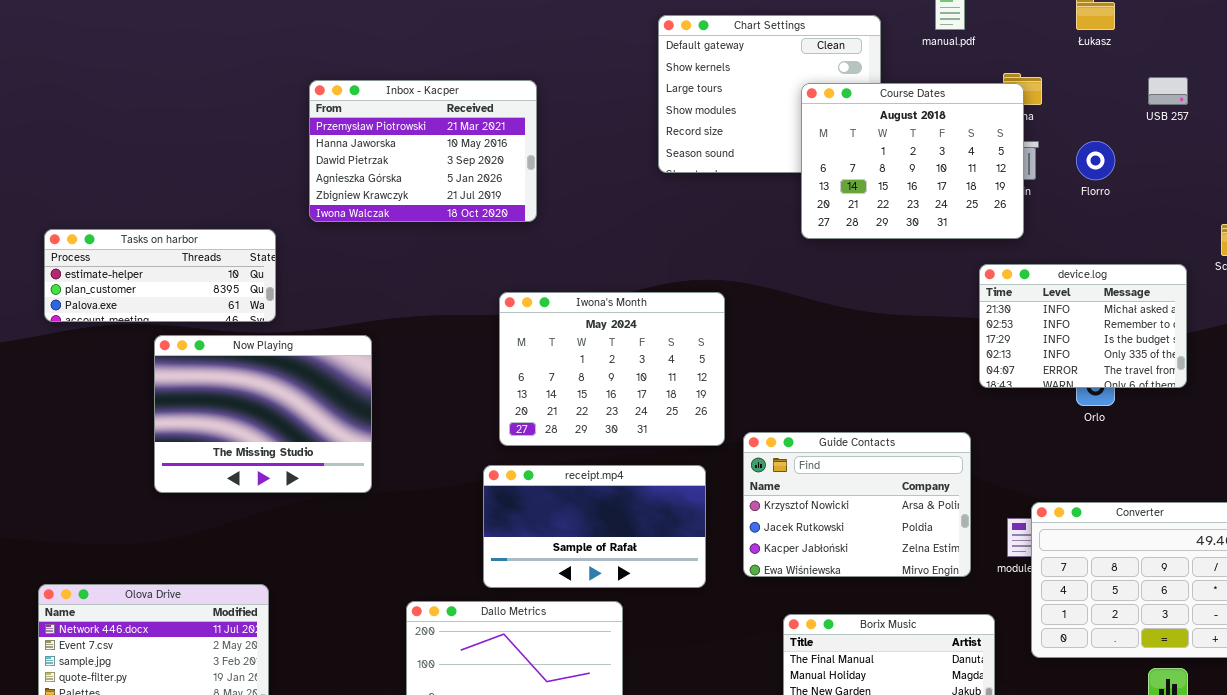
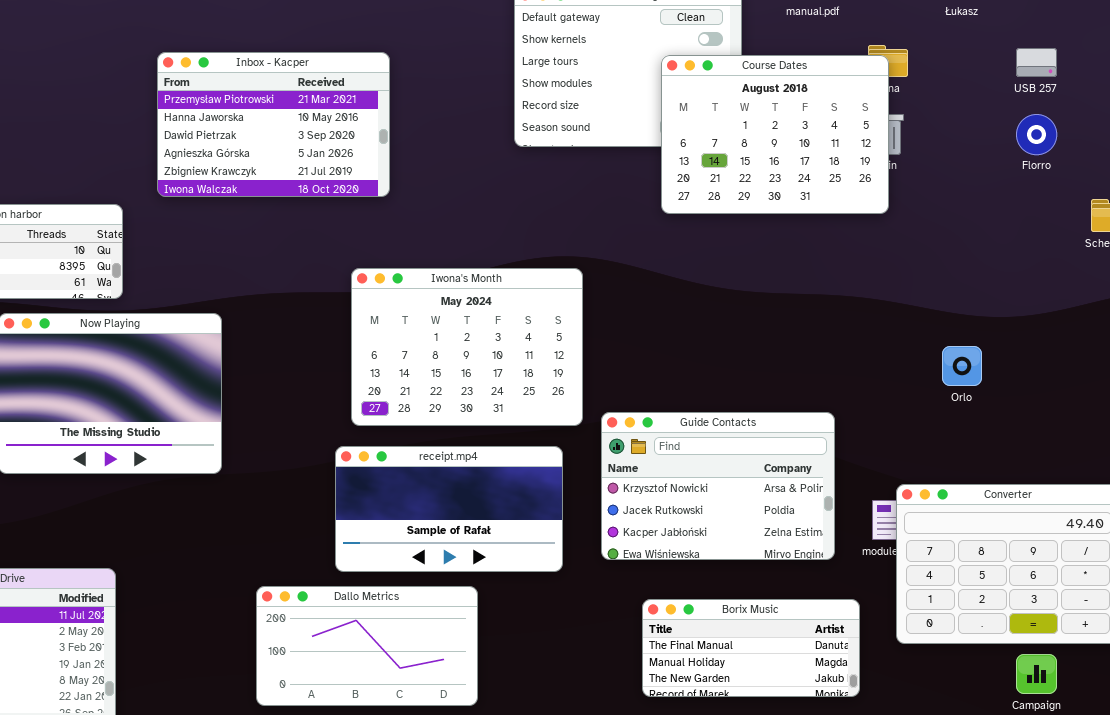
Florro: [1076,141,1115,180] -> [1016,114,1057,155], moved
device.log: [979,264,1187,388] -> none, closed

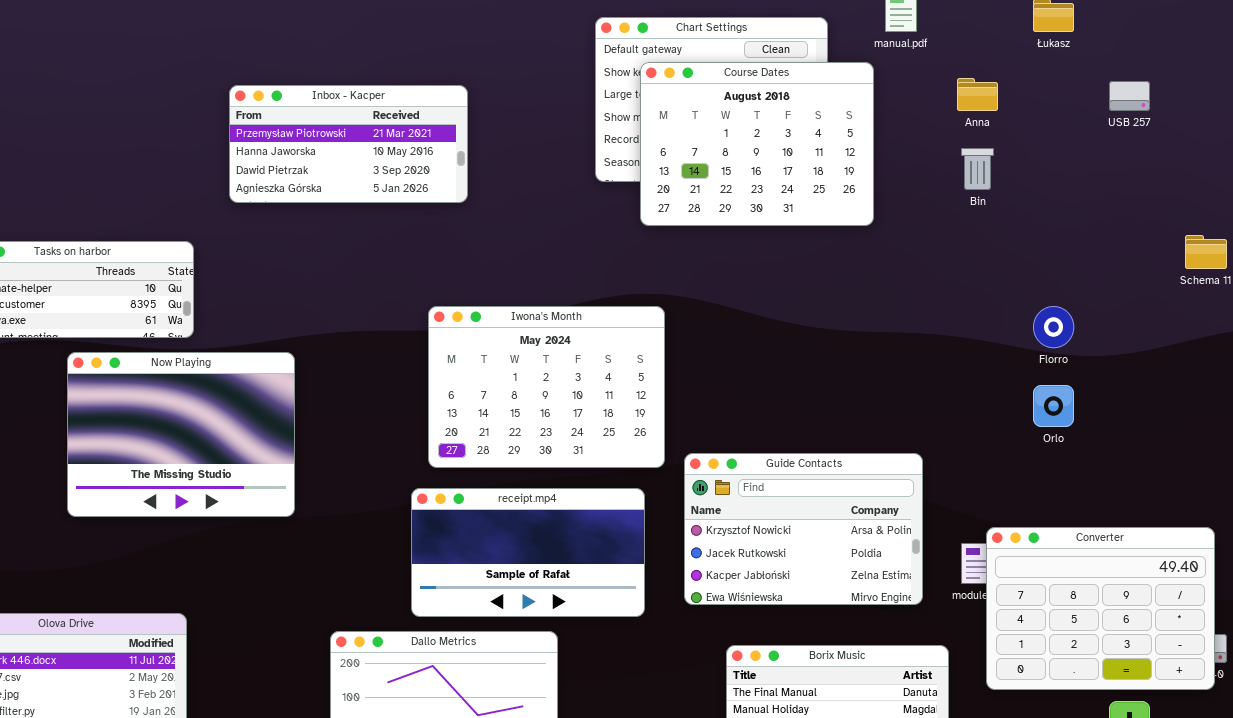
Inbox - Kacper: [157,52,390,197] -> [229,85,468,203], resized
Course Dates: [661,55,889,214] -> [640,62,874,226], moved
Florro: [1016,114,1057,155] -> [1033,306,1074,348], moved

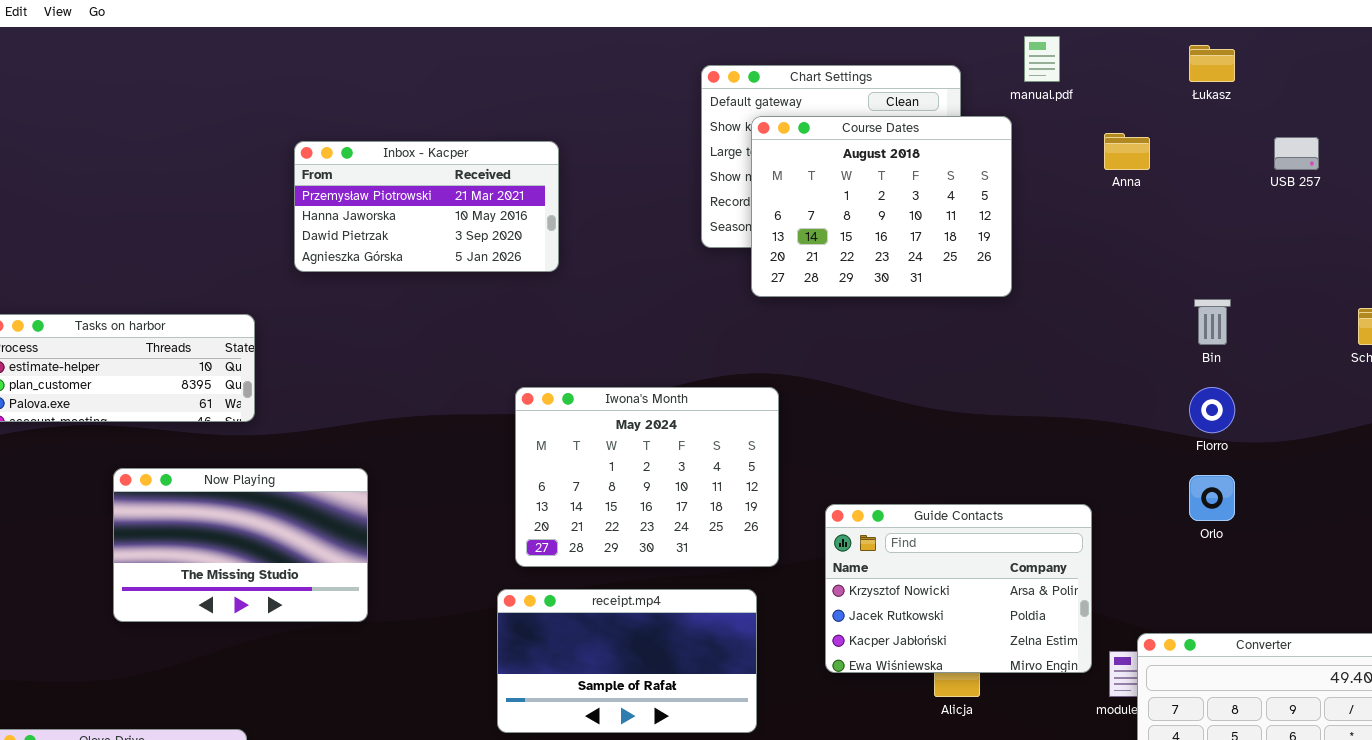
Bin: [961,148,994,190] -> [1194,299,1231,345], moved
Now Playing: [67,352,295,517] -> [113,468,368,622], resized
Guide Contacts: [684,453,923,605] -> [825,504,1092,673], moved

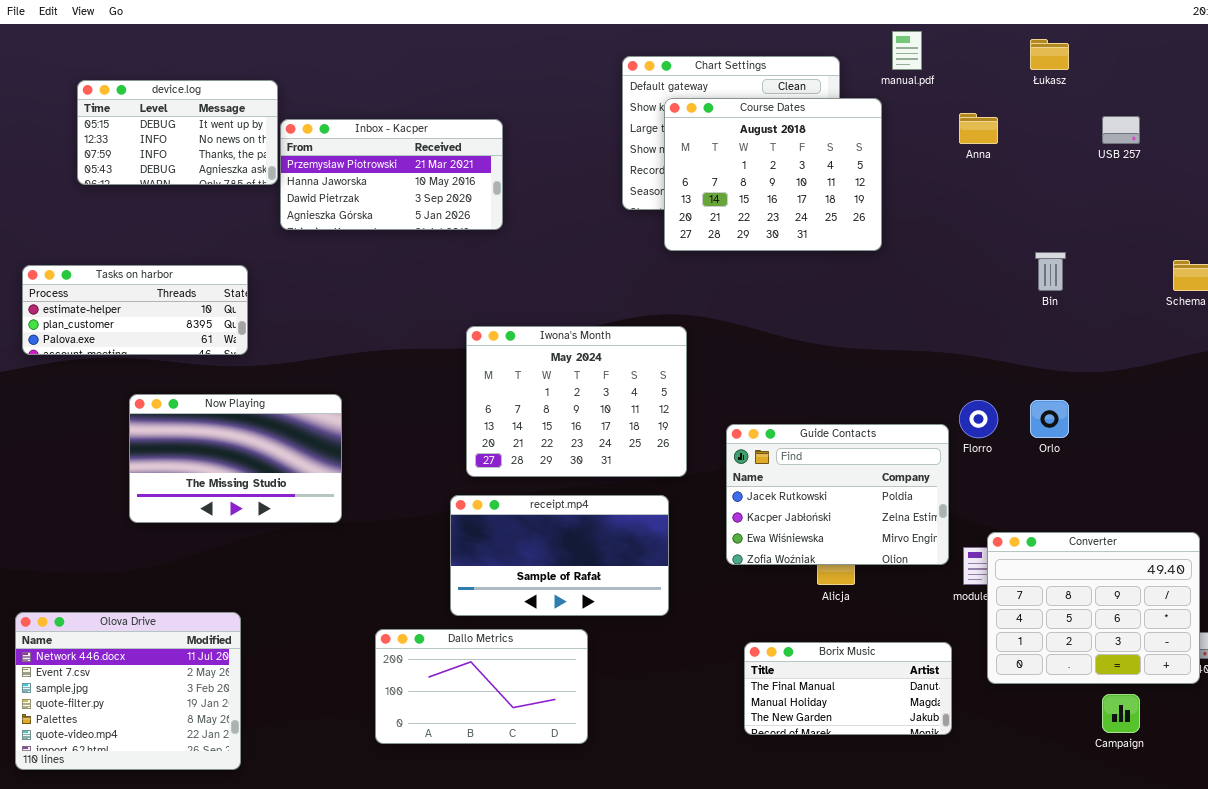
device.log: none -> [77,80,278,185], opened
Florro: [1189,387,1235,433] -> [959,400,998,438], moved
Guide Contacts: [825,504,1092,673] -> [726,424,949,565], scrolled down 1 row

